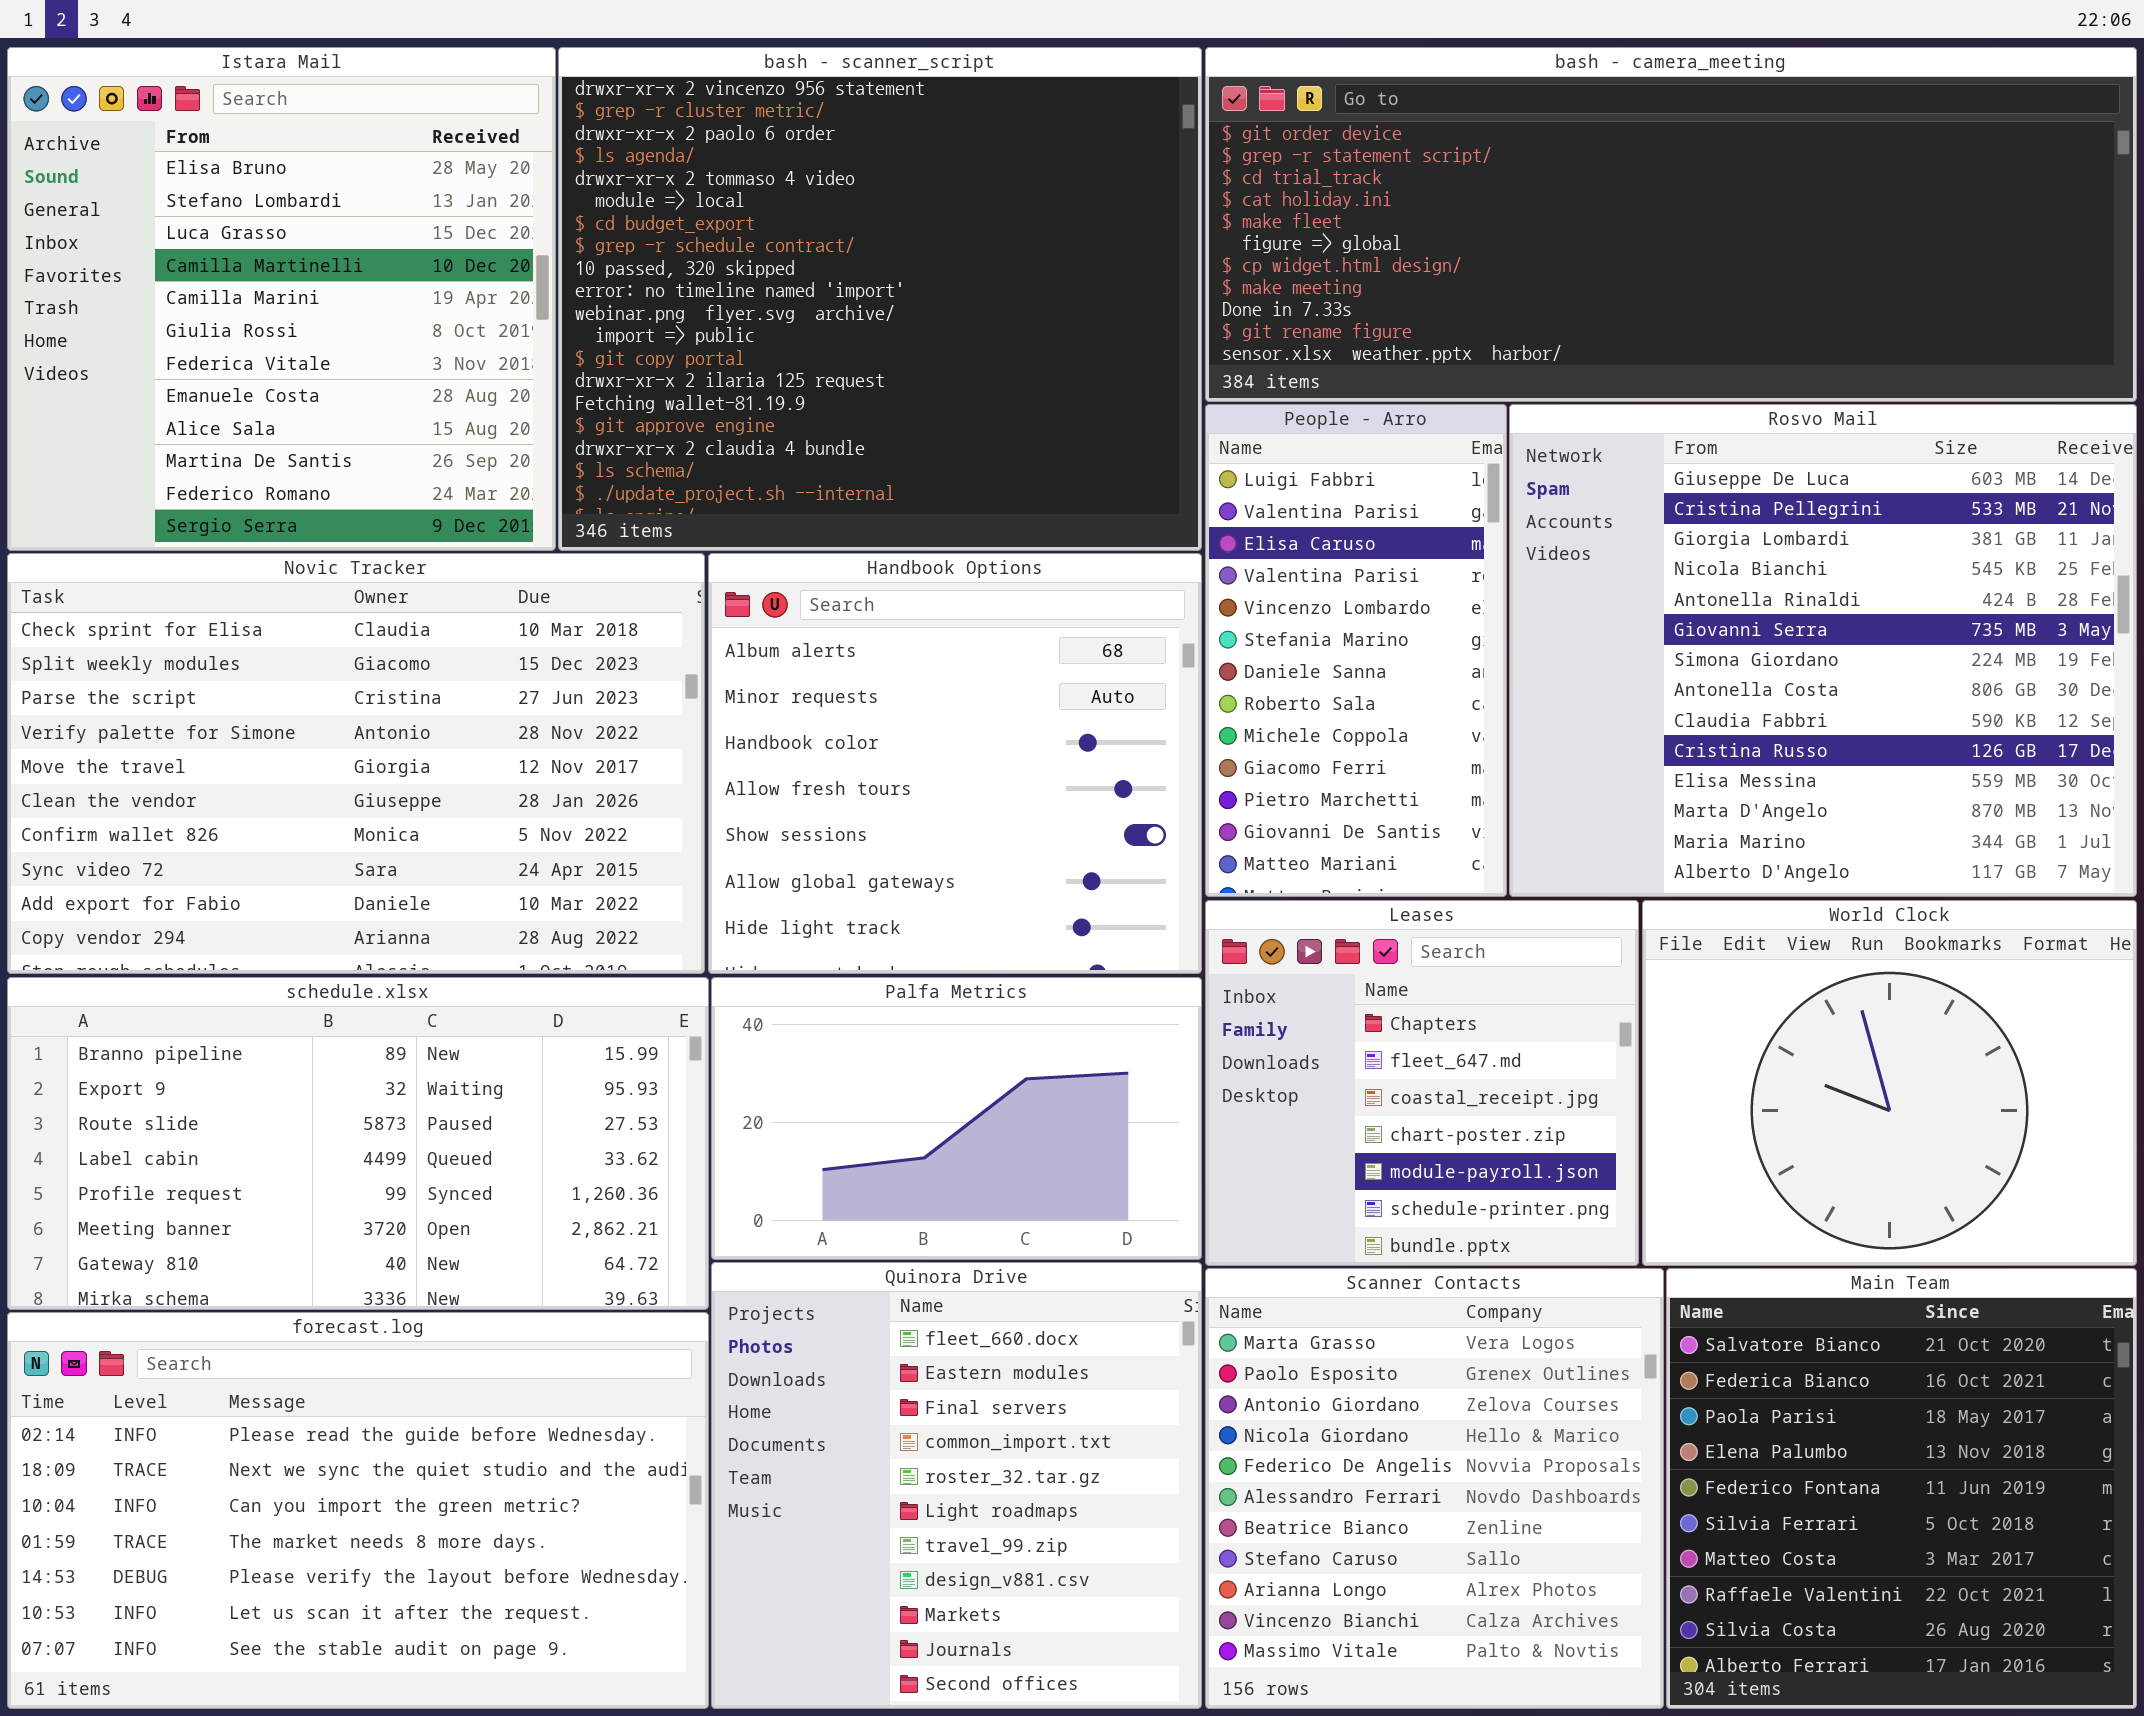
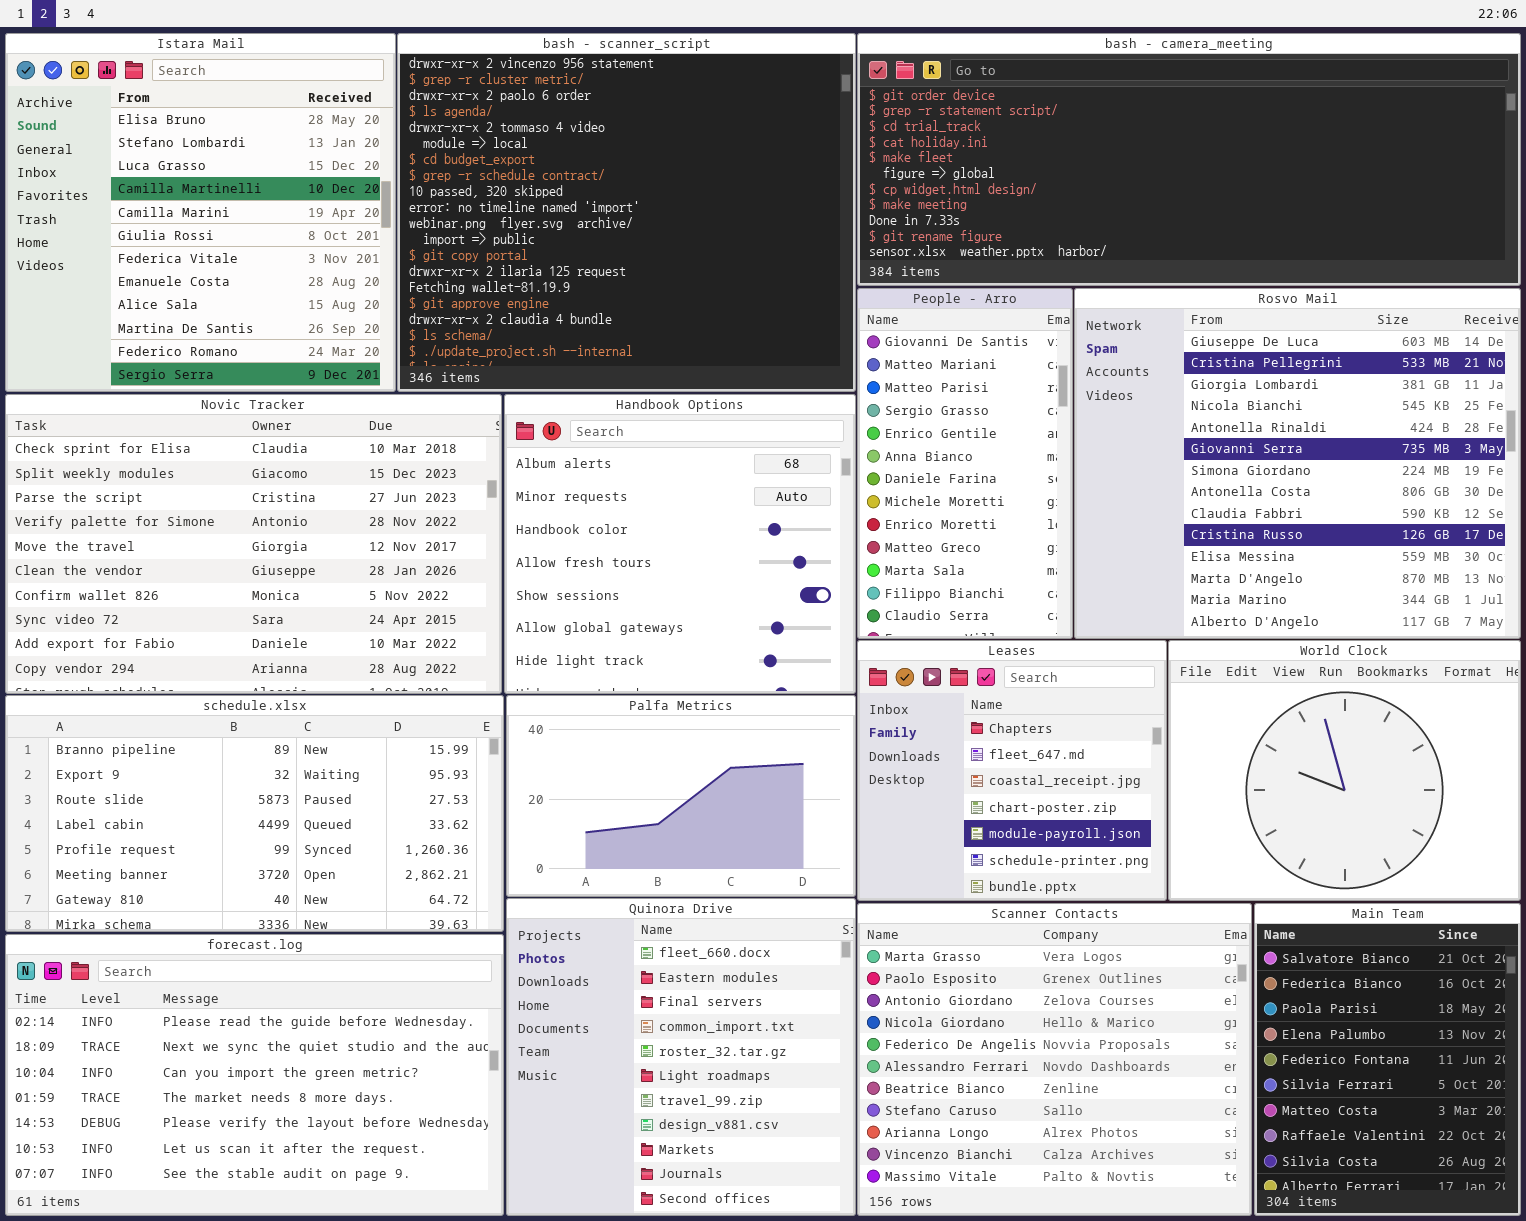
People - Arro: [1205,404,1507,897] -> [857,288,1073,639], scrolled down 11 rows
Scanner Contacts: [1205,1268,1664,1709] -> [857,903,1252,1216], resized
Main Team: [1666,1268,2137,1709] -> [1254,903,1521,1216], resized

